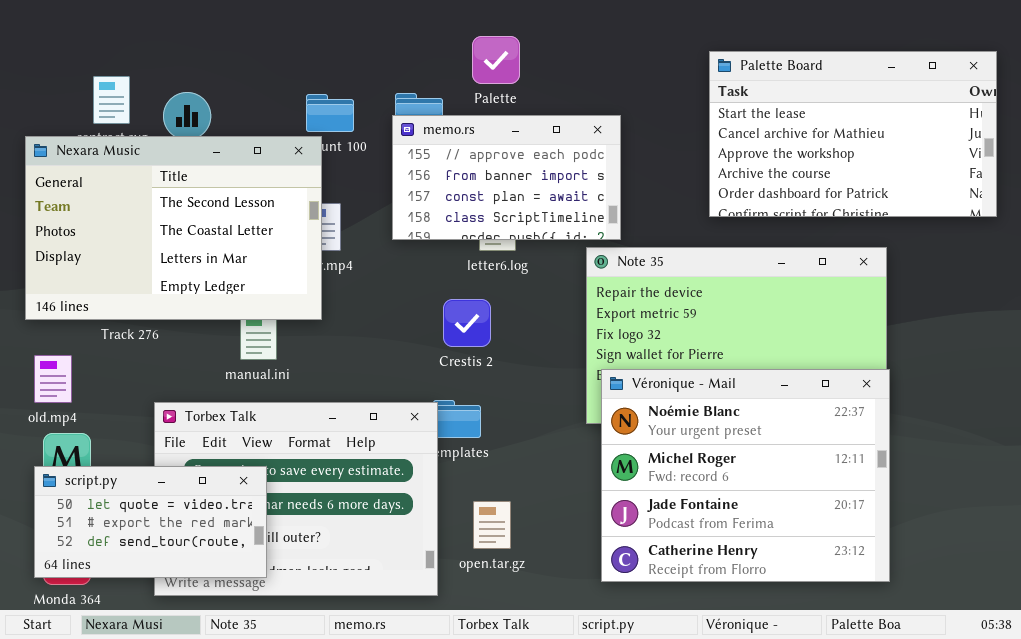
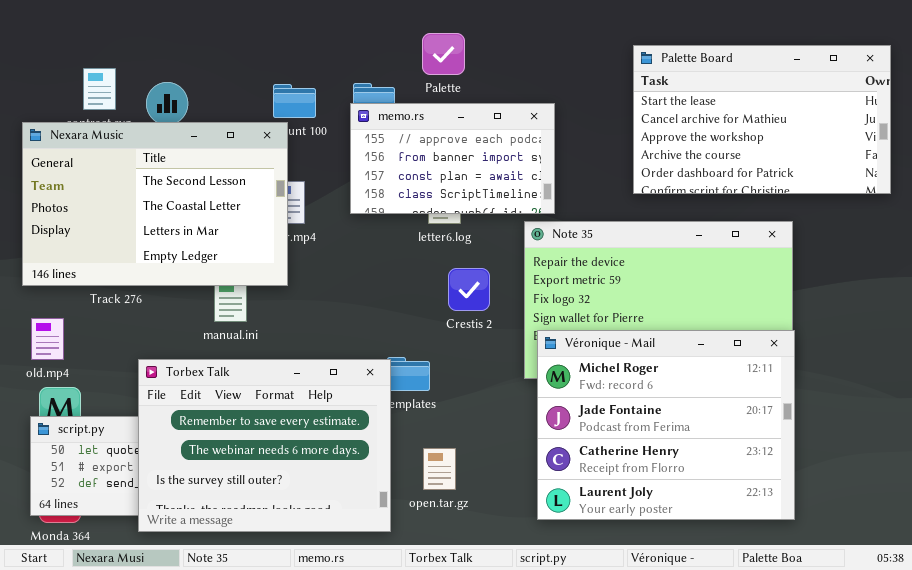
Crestis 2: [443,299,491,347] -> [448,268,490,311], moved
Véronique - Mail: [601,369,890,582] -> [537,330,795,520], scrolled down 1 row
Torbex Talk: [154,402,438,596] -> [138,359,391,532], raised

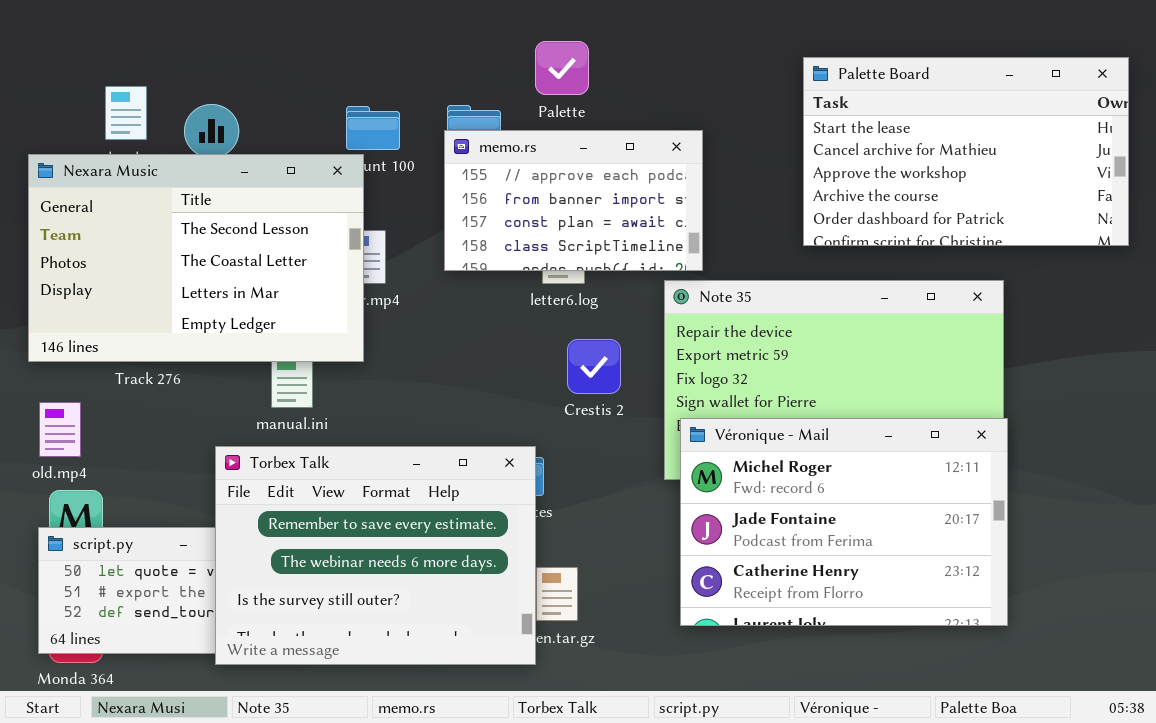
Véronique - Mail: [537,330,795,520] -> [680,418,1008,626], resized
Torbex Talk: [138,359,391,532] -> [215,446,536,665], moved

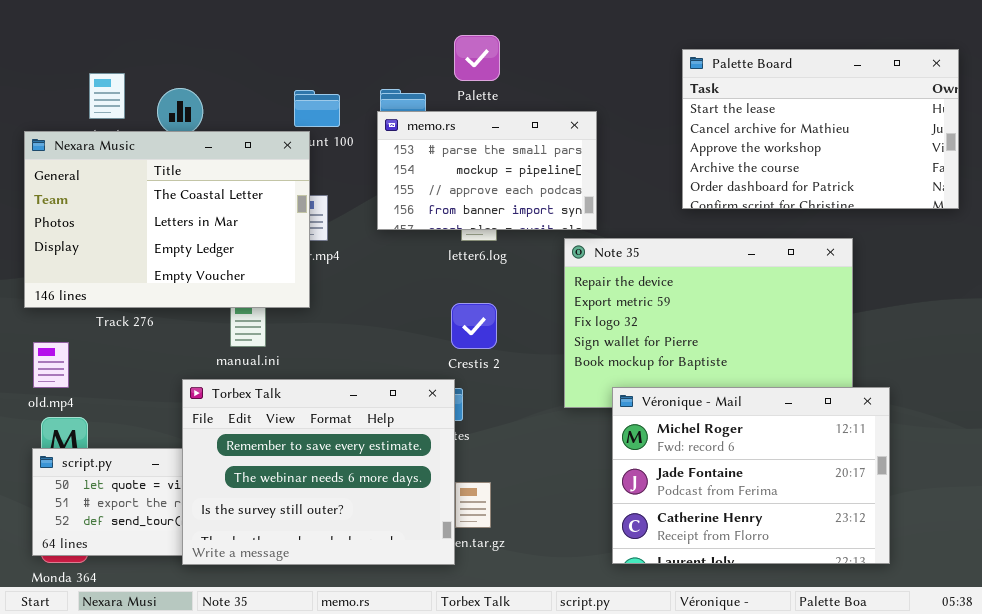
memo.rs: [444,130,703,271] -> [377,111,597,230], scrolled up 2 rows
Nexara Music: [28,154,364,362] -> [24,131,310,308], scrolled down 1 row
Crestis 2: [567,339,621,394] -> [451,303,497,349], moved
Véronique - Mail: [680,418,1008,626] -> [612,387,890,564], moved

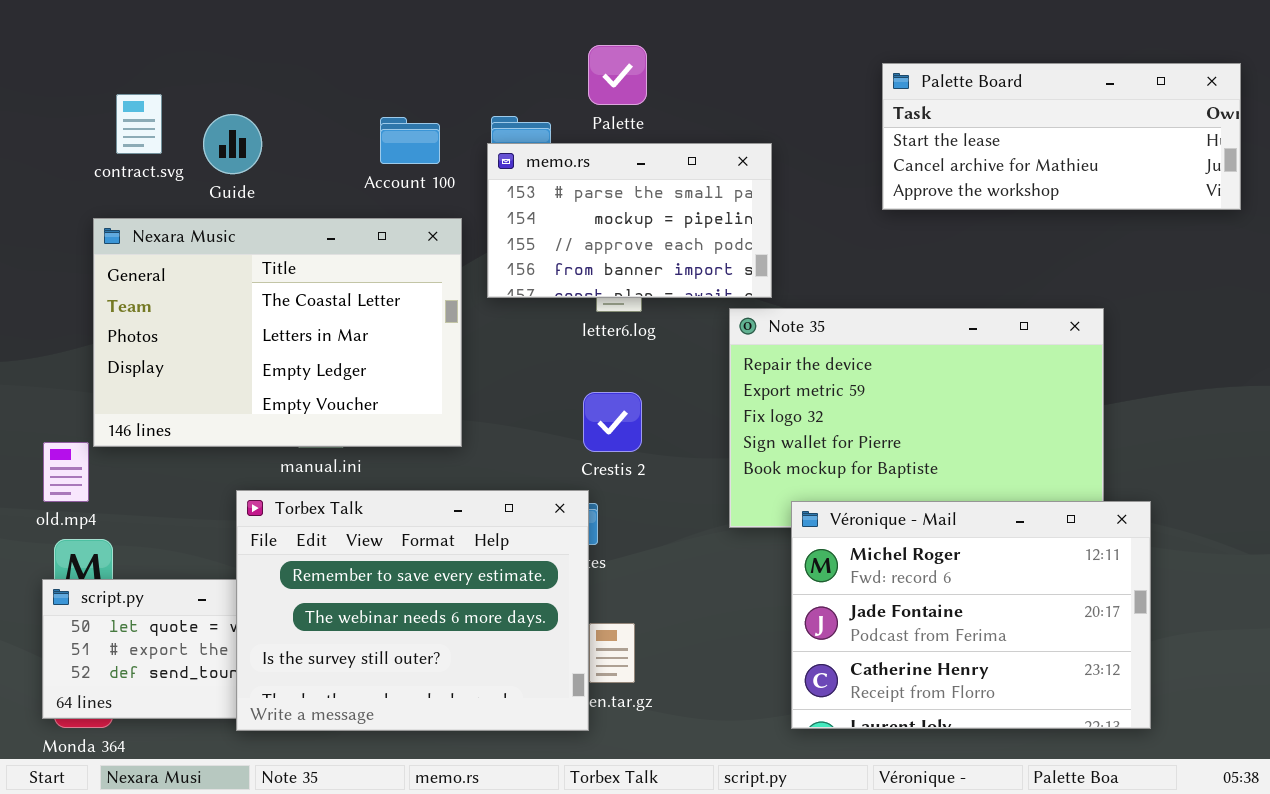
Palette Board: [682,49,959,209] -> [882,63,1241,210], resized
Nexara Music: [24,131,310,308] -> [93,218,462,447], moved

